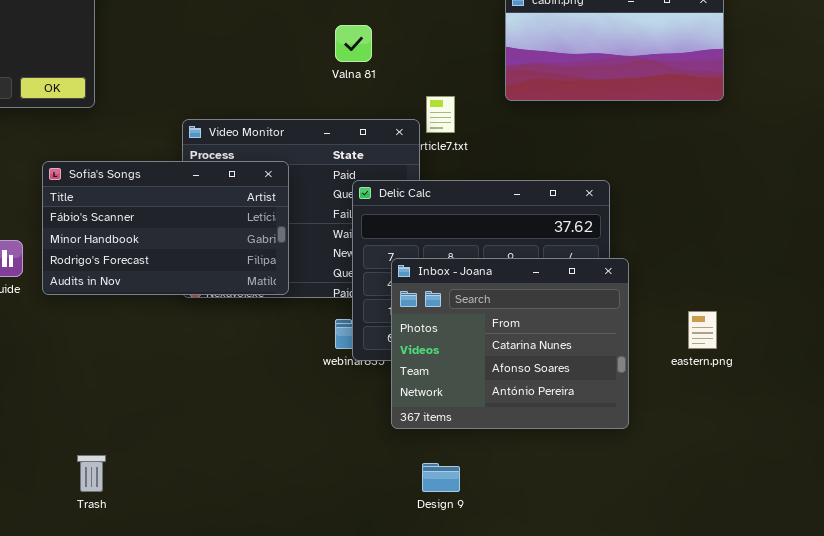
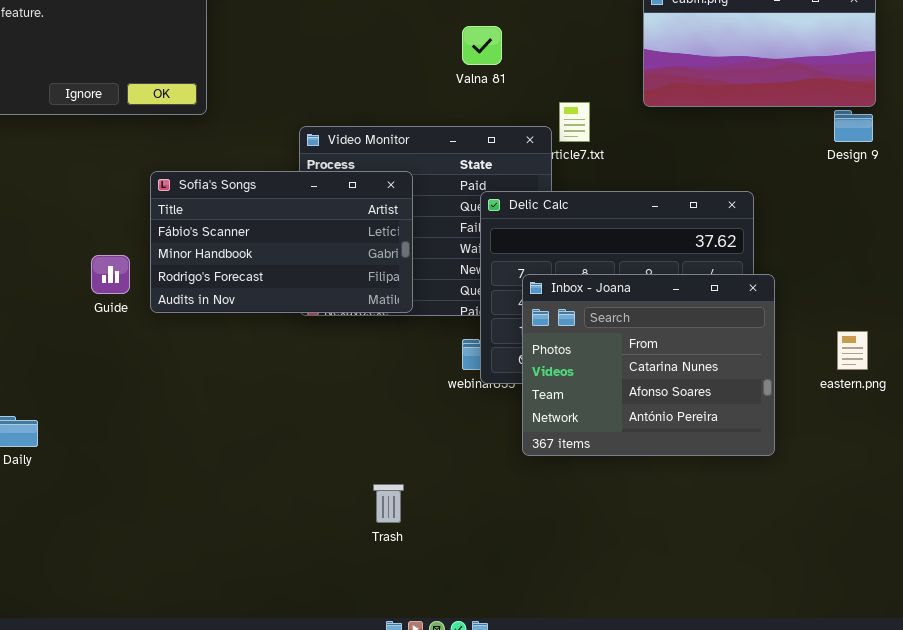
Trash: [77,455,106,492] -> [373,484,404,523], moved
Design 9: [422,463,460,492] -> [834,110,873,142], moved

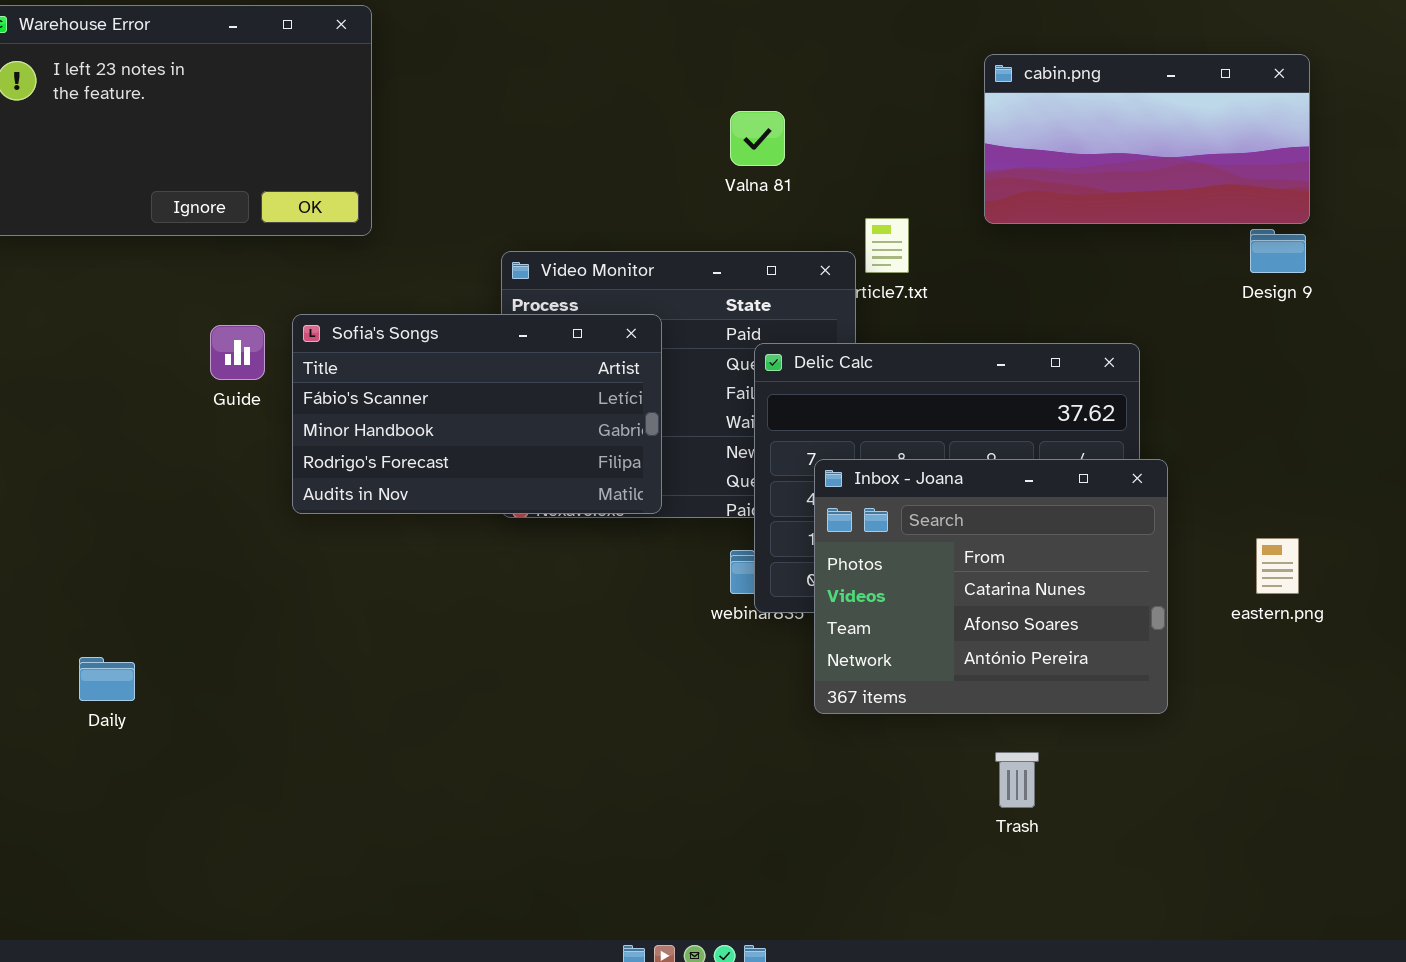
Guide: [91,255,130,294] -> [210,325,265,380], moved
Trash: [373,484,404,523] -> [995,752,1039,808], moved

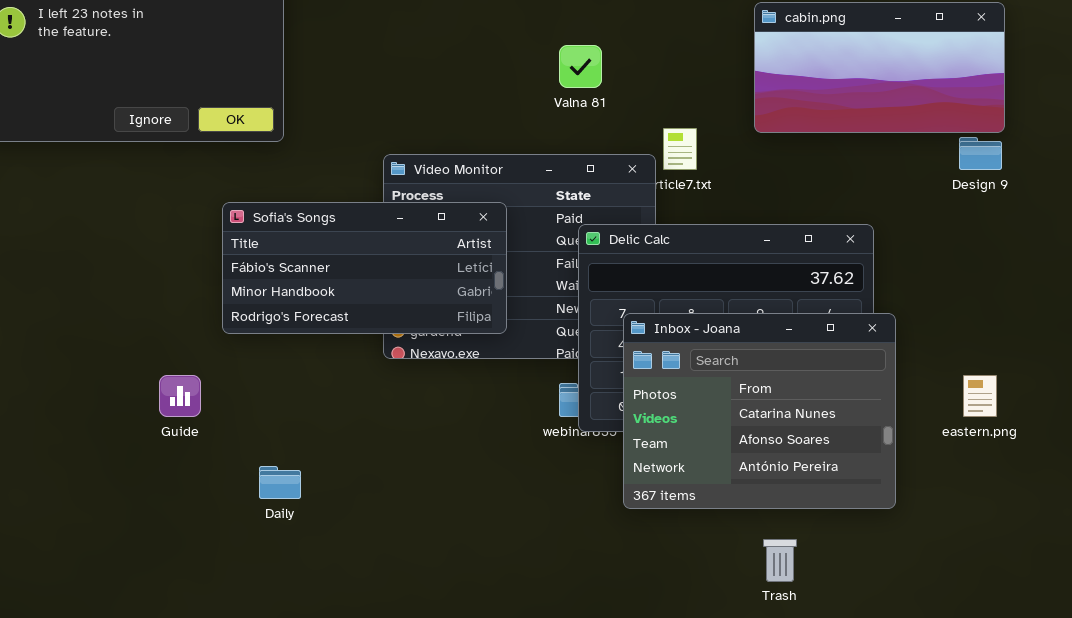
Sofia's Songs: [292,314,662,514] -> [222,202,507,334], resized
Guide: [210,325,265,380] -> [159,375,201,417], moved
Daily: [79,657,135,701] -> [259,466,301,499], moved

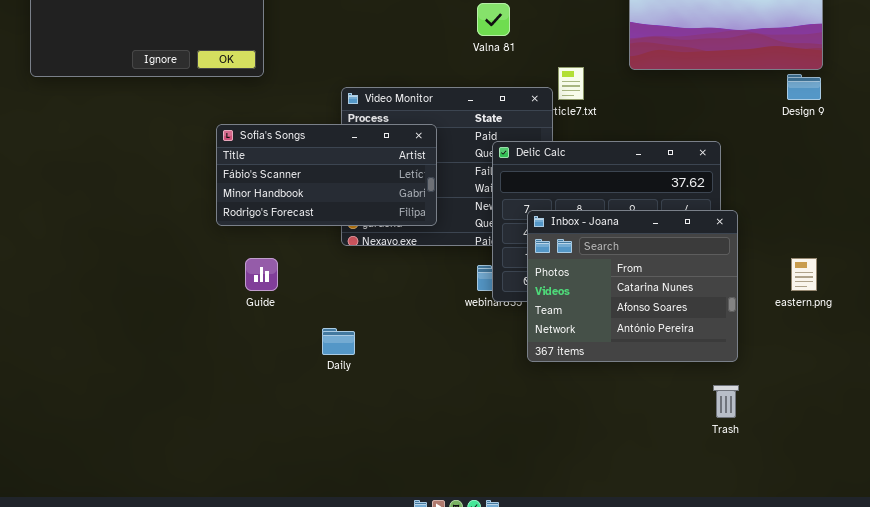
Guide: [159,375,201,417] -> [245,258,278,291], moved
Daily: [259,466,301,499] -> [322,328,355,355], moved
Trash: [763,539,797,582] -> [713,385,739,418], moved

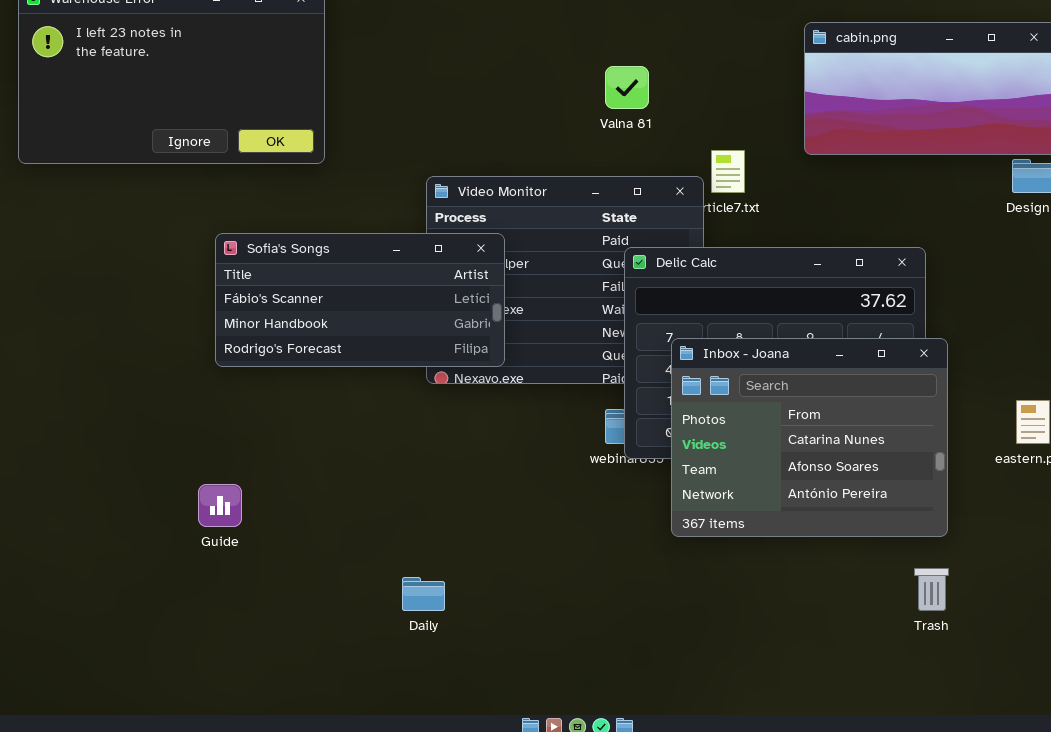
Sofia's Songs: [216,124,437,226] -> [215,233,505,367], moved
Guide: [245,258,278,291] -> [198,484,242,527], moved
Daily: [322,328,355,355] -> [402,577,445,611], moved

